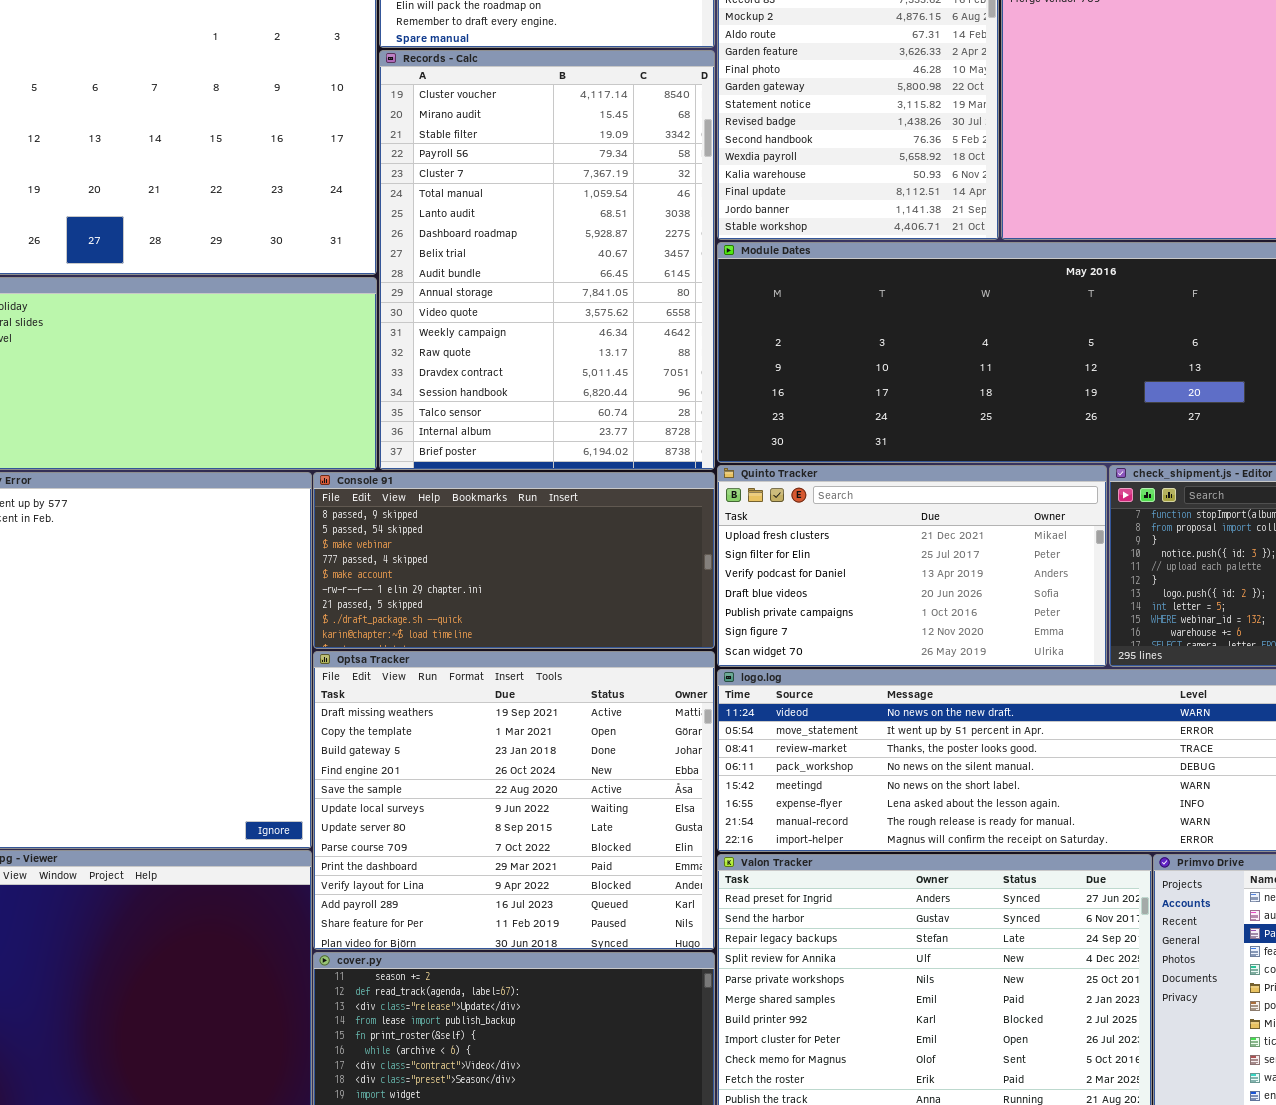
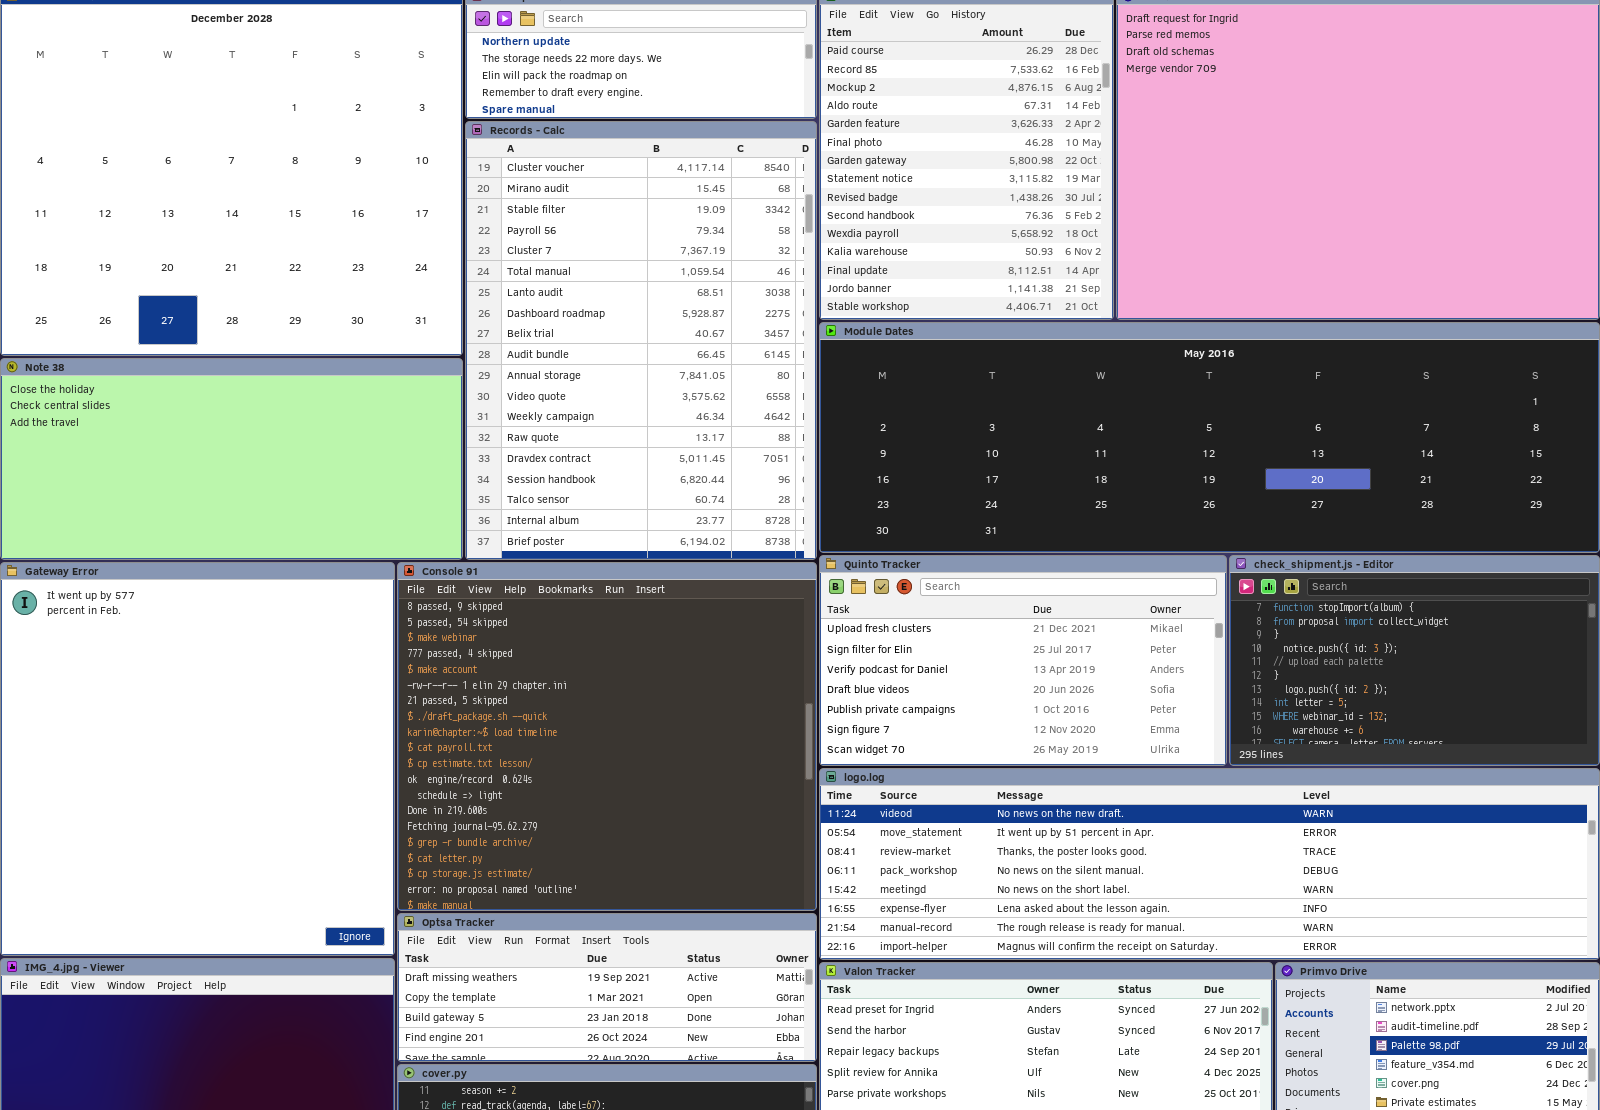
Console 91: [313,472,715,649] -> [397,562,817,911], resized
Optsa Tracker: [313,651,715,950] -> [397,913,817,1062], resized

